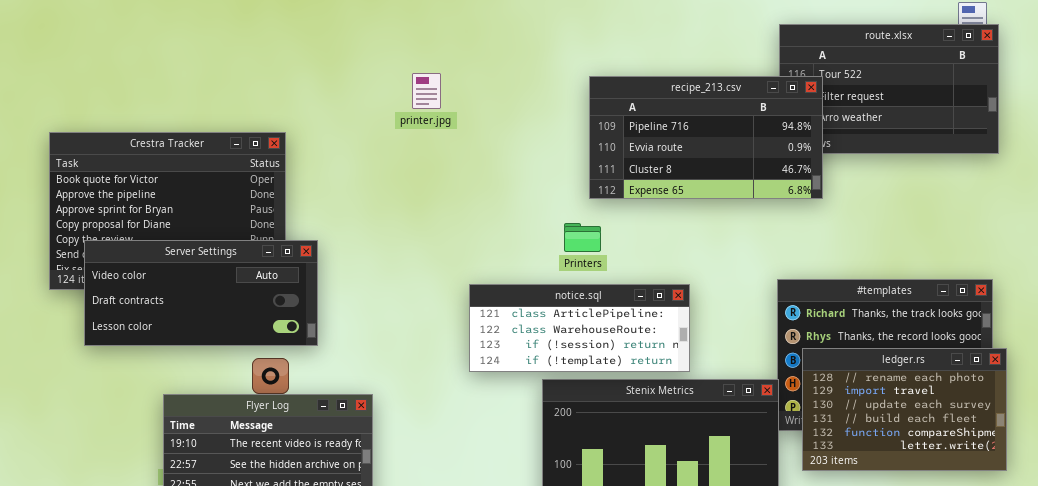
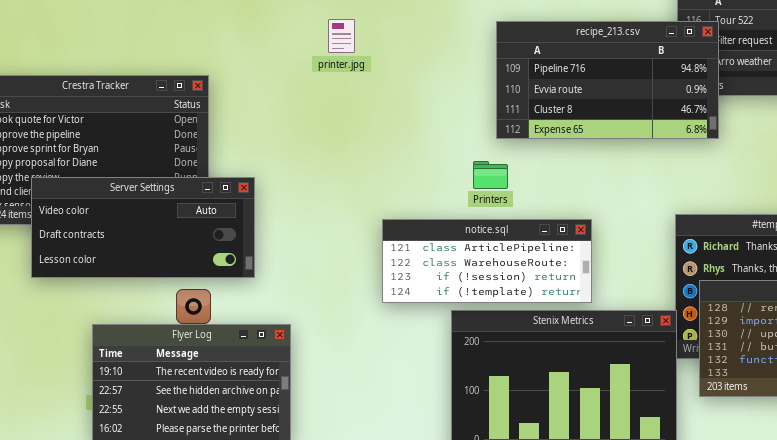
Server Settings: [84,240,318,346] -> [31,177,255,278], moved

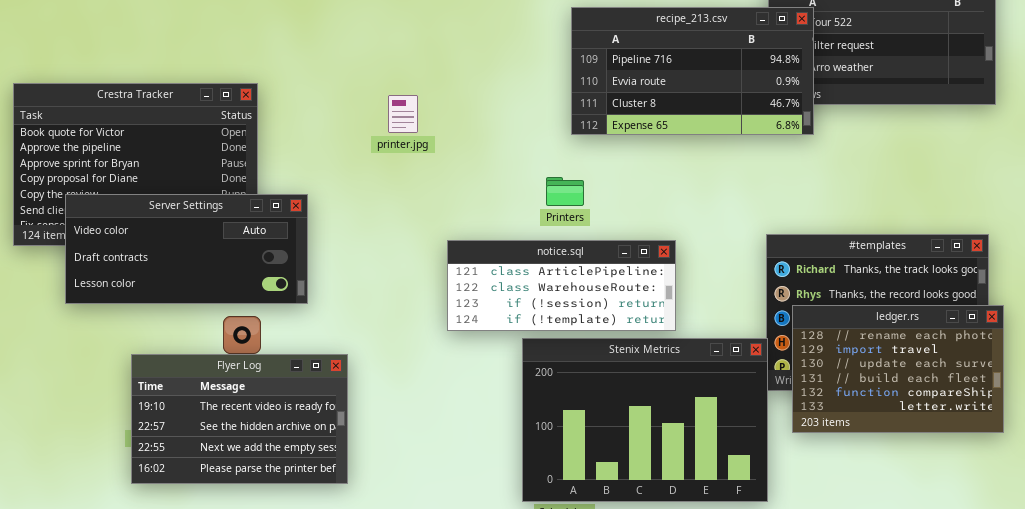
printer.jpg: [328,19,355,53] -> [388,95,418,133], moved
recipe_213.csv: [496,21,719,139] -> [571,7,814,135], moved

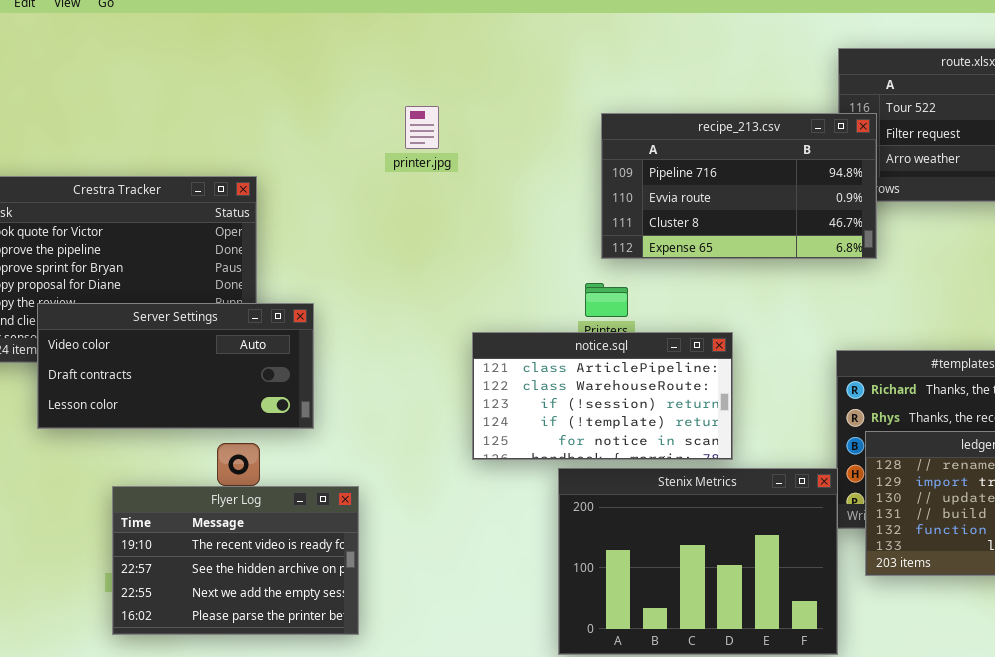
recipe_213.csv: [571,7,814,135] -> [601,113,877,259], moved
printer.jpg: [388,95,418,133] -> [405,106,439,149], moved
notice.sql: [447,240,676,331] -> [472,332,733,460], resized

